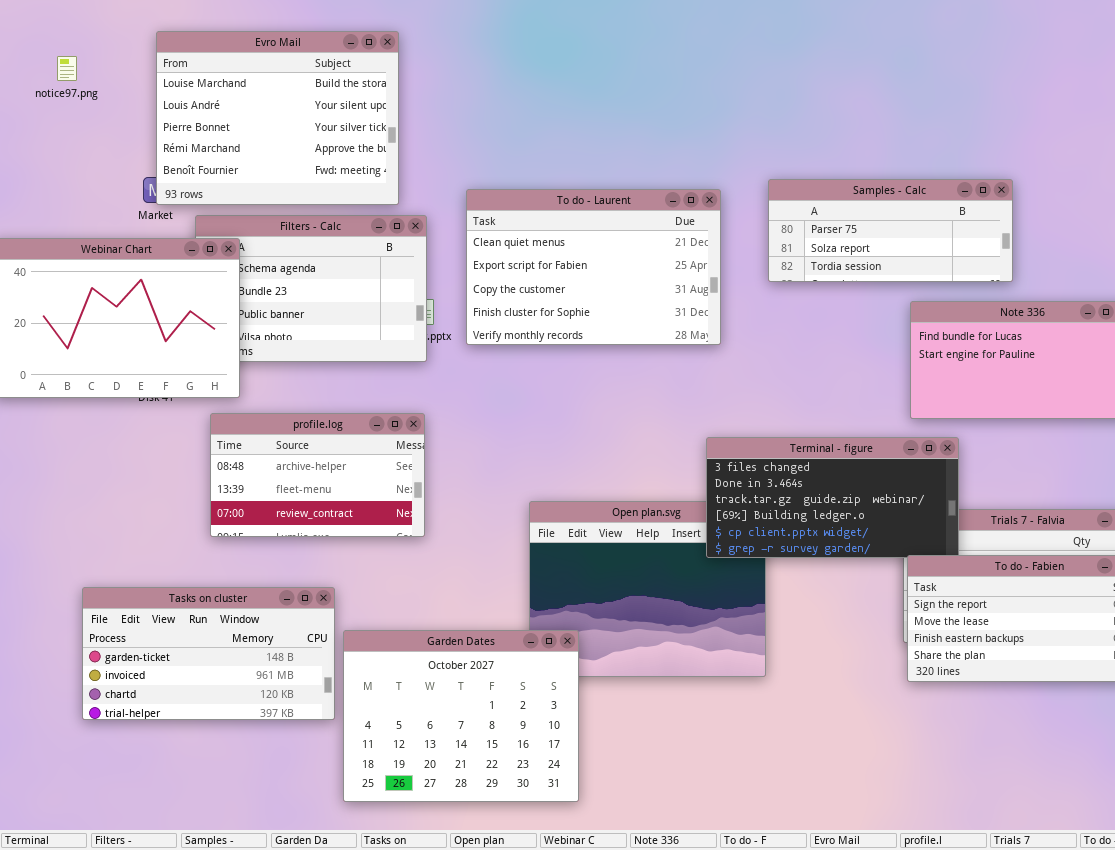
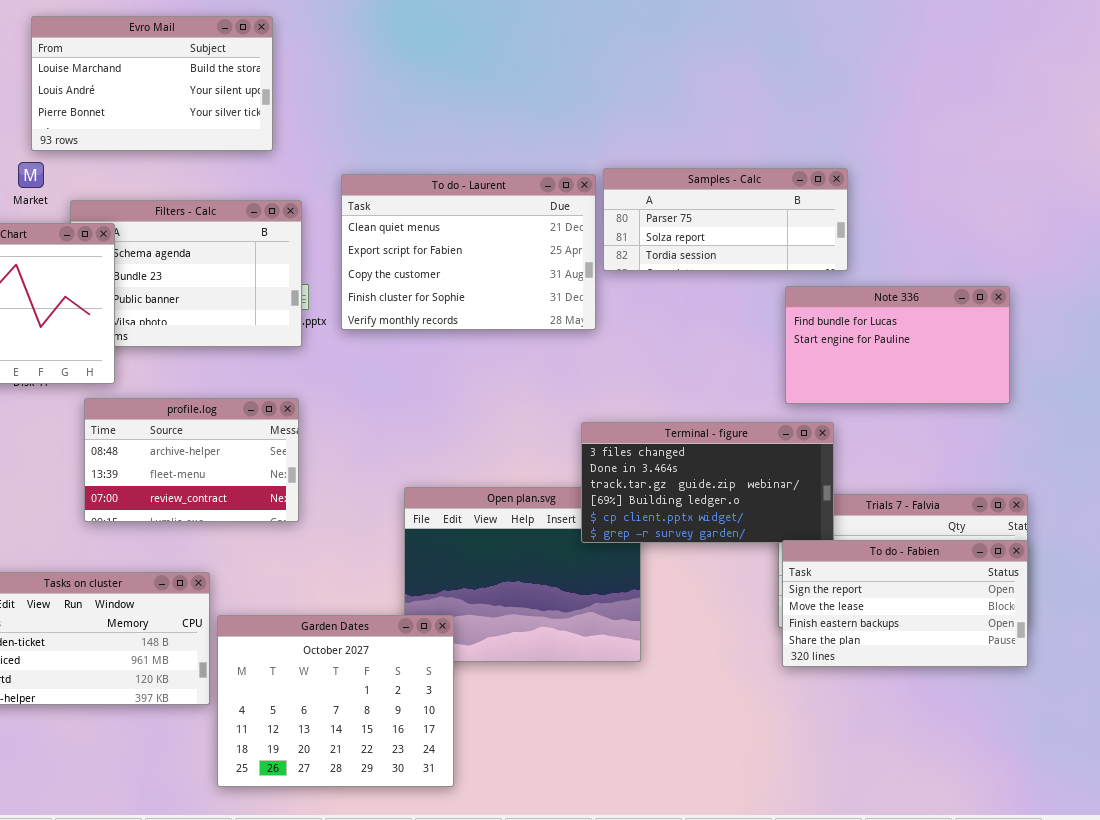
Evro Mail: [156,31,399,205] -> [31,16,273,151], resized
Samples - Calc: [768,179,1013,282] -> [603,168,848,271], moved

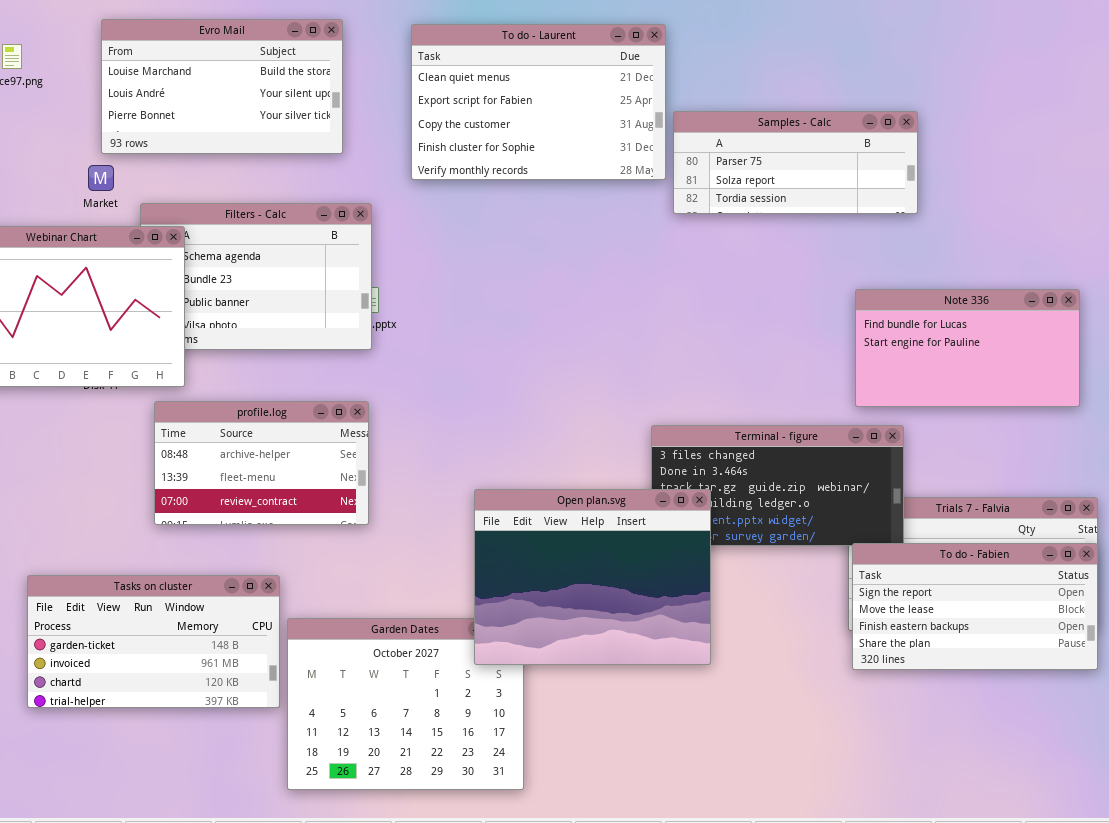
Samples - Calc: [603,168,848,271] -> [673,111,918,214], moved
To do - Laurent: [341,174,596,330] -> [411,24,666,180], moved
Open plan.svg: [404,487,641,662] -> [474,489,711,665], raised

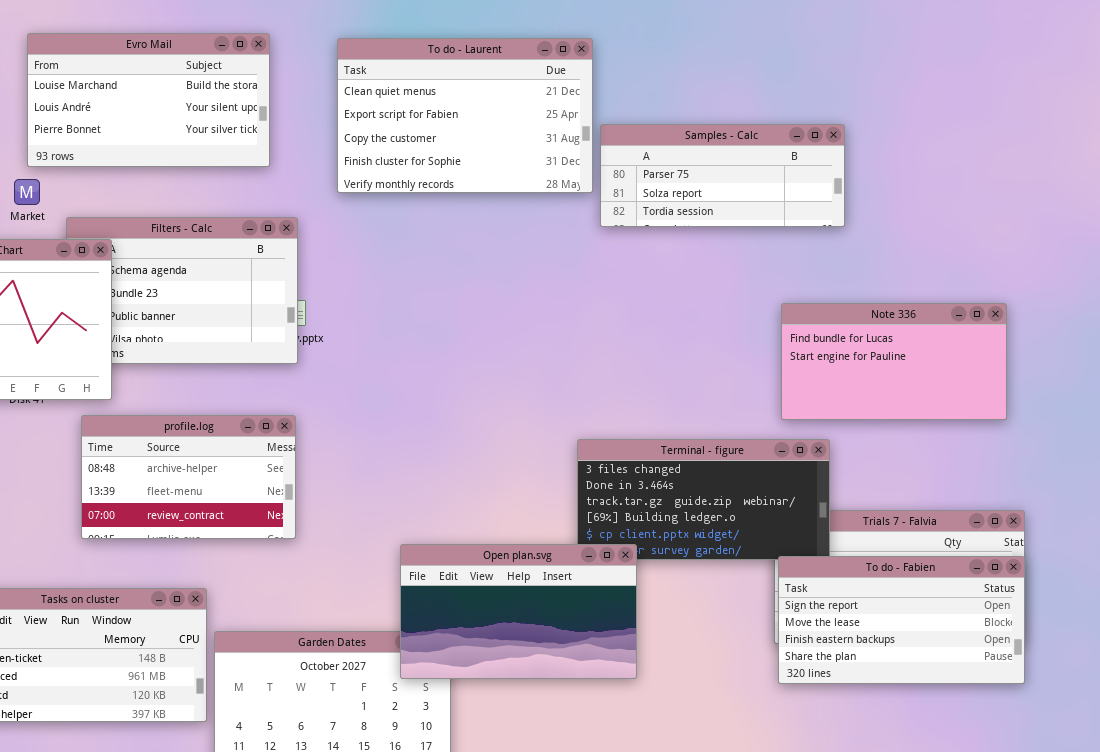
Open plan.svg: [474,489,711,665] -> [400,544,637,679], resized

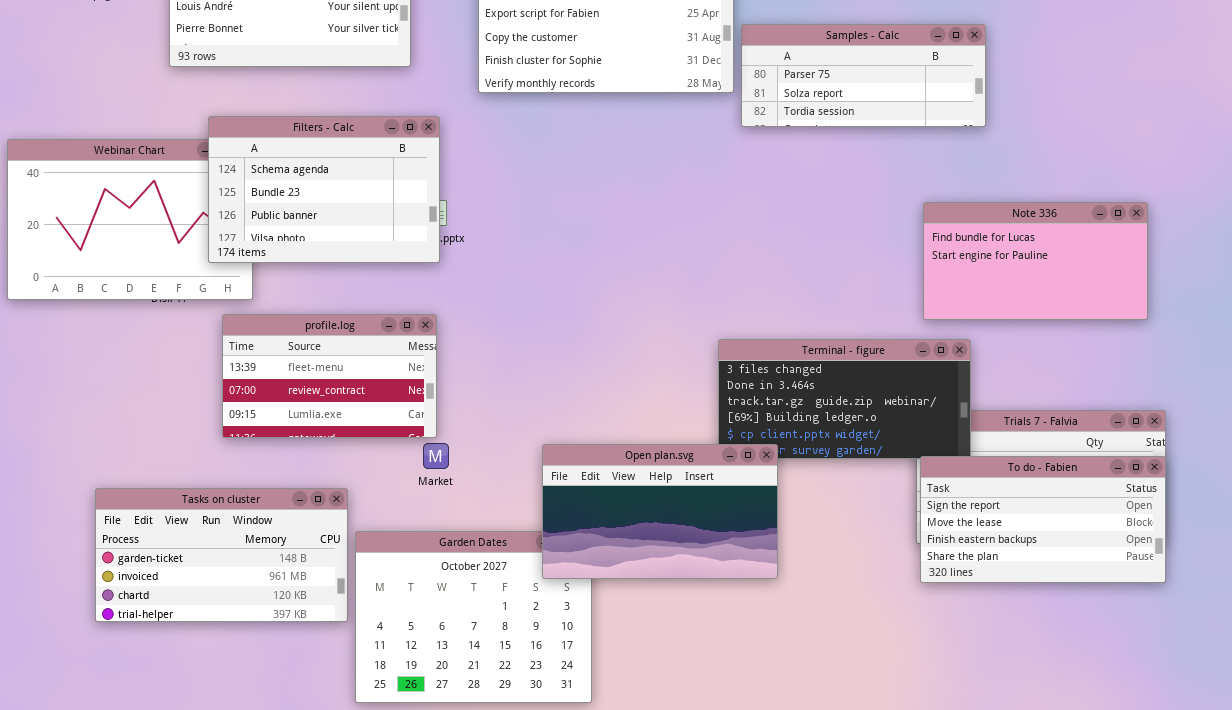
Market: [14,179,40,205] -> [423,443,449,469], moved
Filters - Calc: [66,217,298,364] -> [208,116,440,263], raised
profile.log: [81,415,296,539] -> [222,314,437,438], scrolled down 1 row

